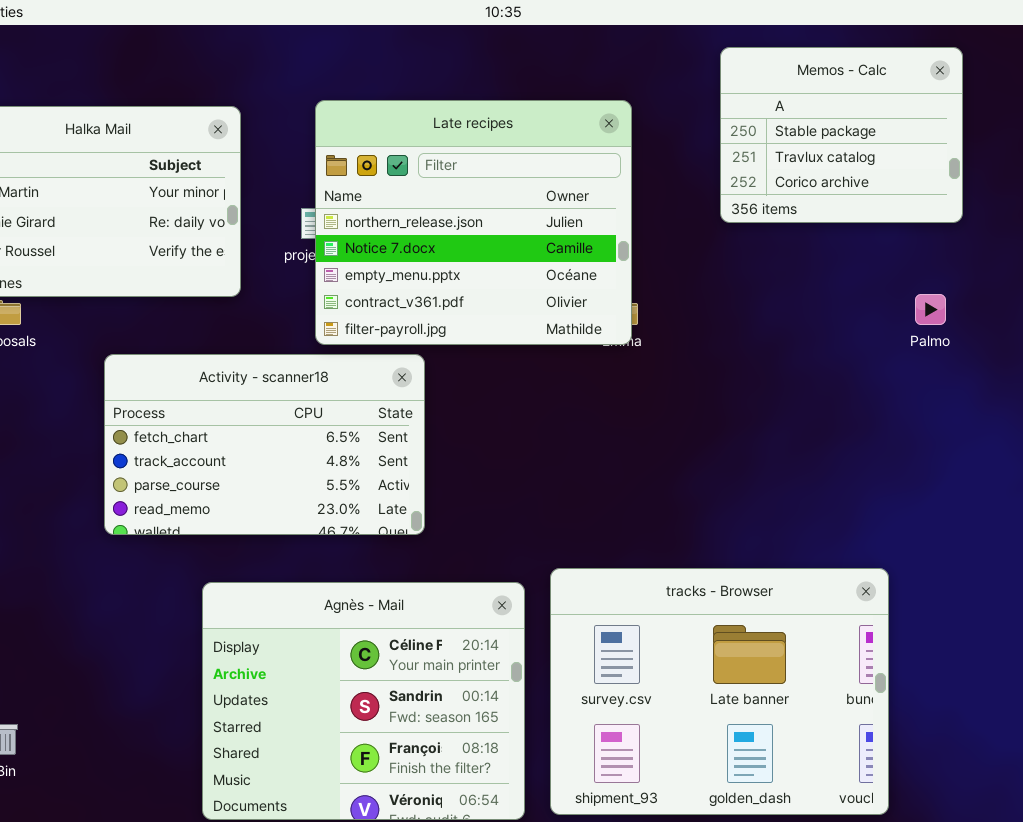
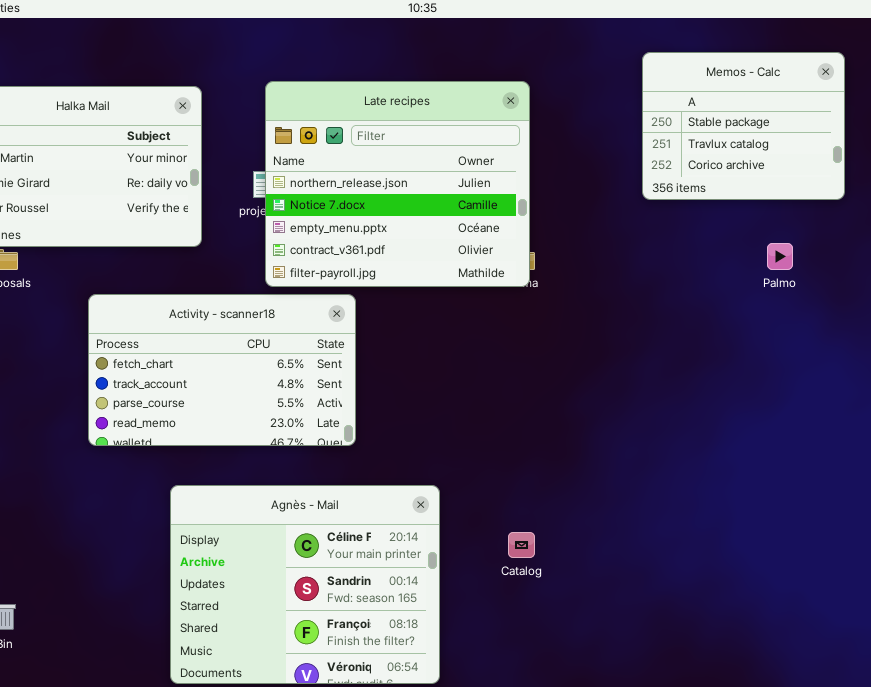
Memos - Calc: [720,47,963,223] -> [642,52,845,200], moved
tracks - Browser: [550,568,889,815] -> none, closed

